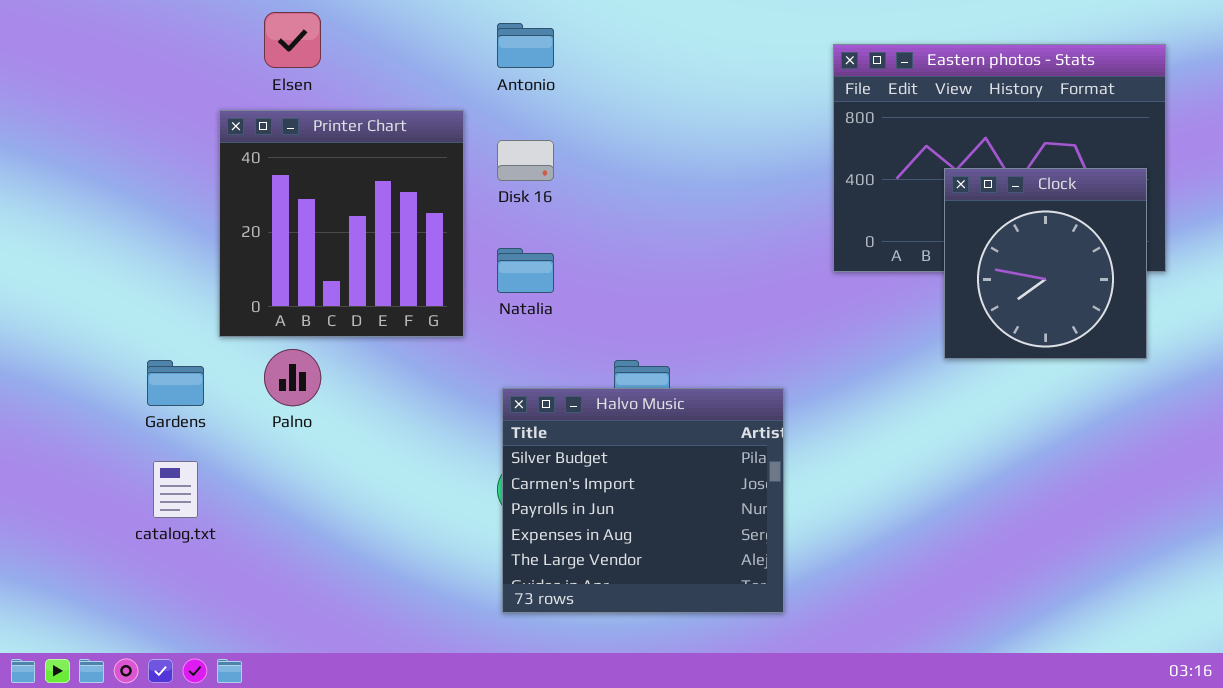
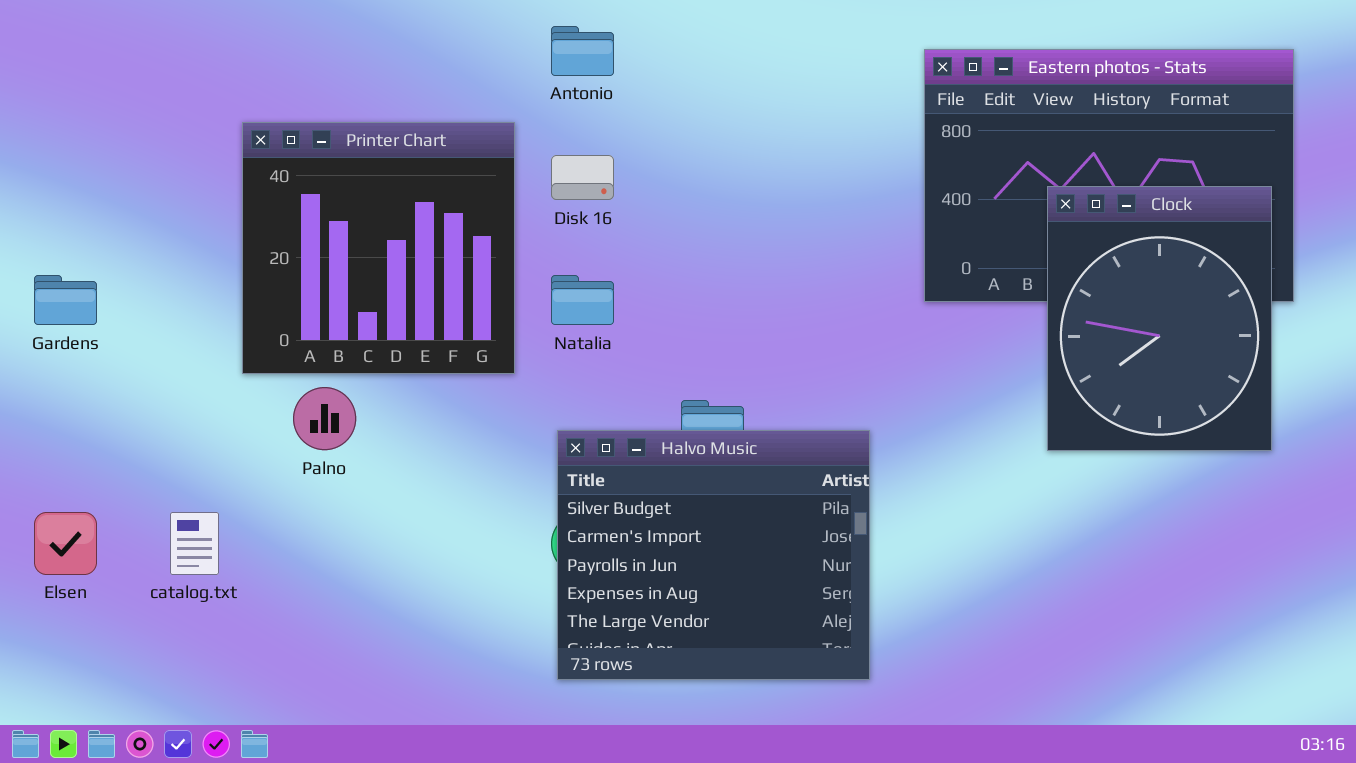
Elsen: [264,12,321,68] -> [34,512,97,575], moved
Clock: [944,168,1147,359] -> [1047,186,1272,451], resized
Gardens: [147,360,204,406] -> [34,275,97,325], moved

